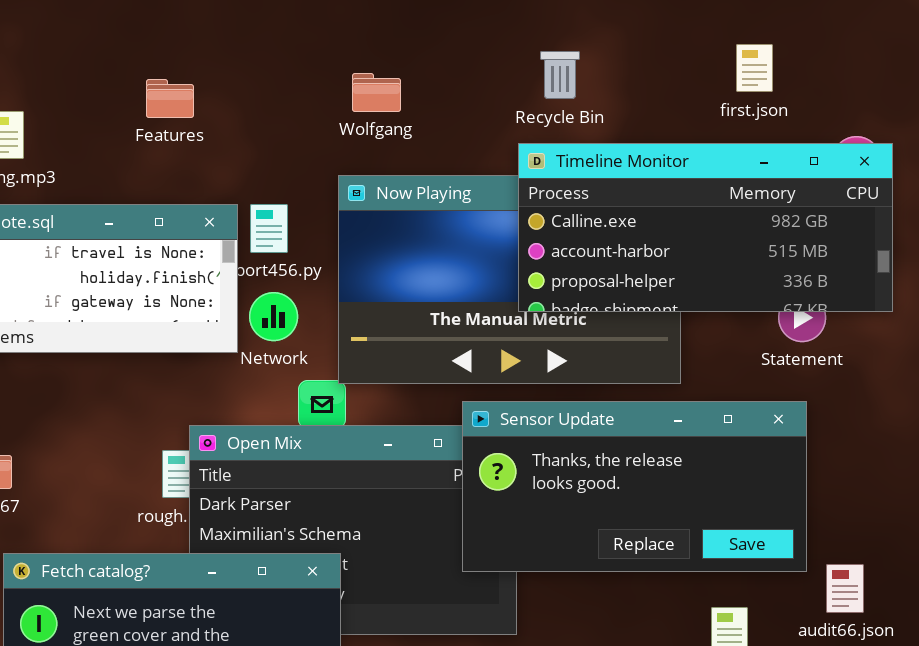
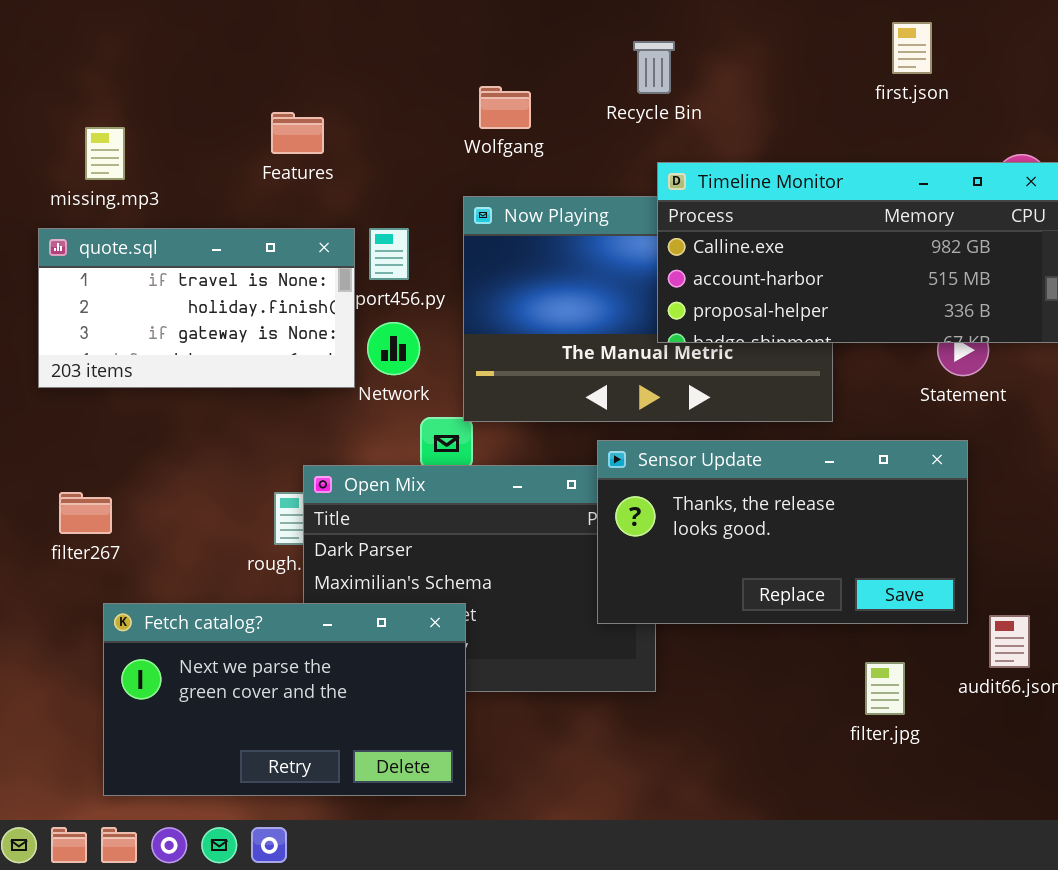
first.json: [736,44,773,92] -> [892,22,932,74], moved
Recycle Bin: [540,51,580,99] -> [633,41,675,94], moved
Features: [146,79,194,118] -> [271,112,324,154], moved

